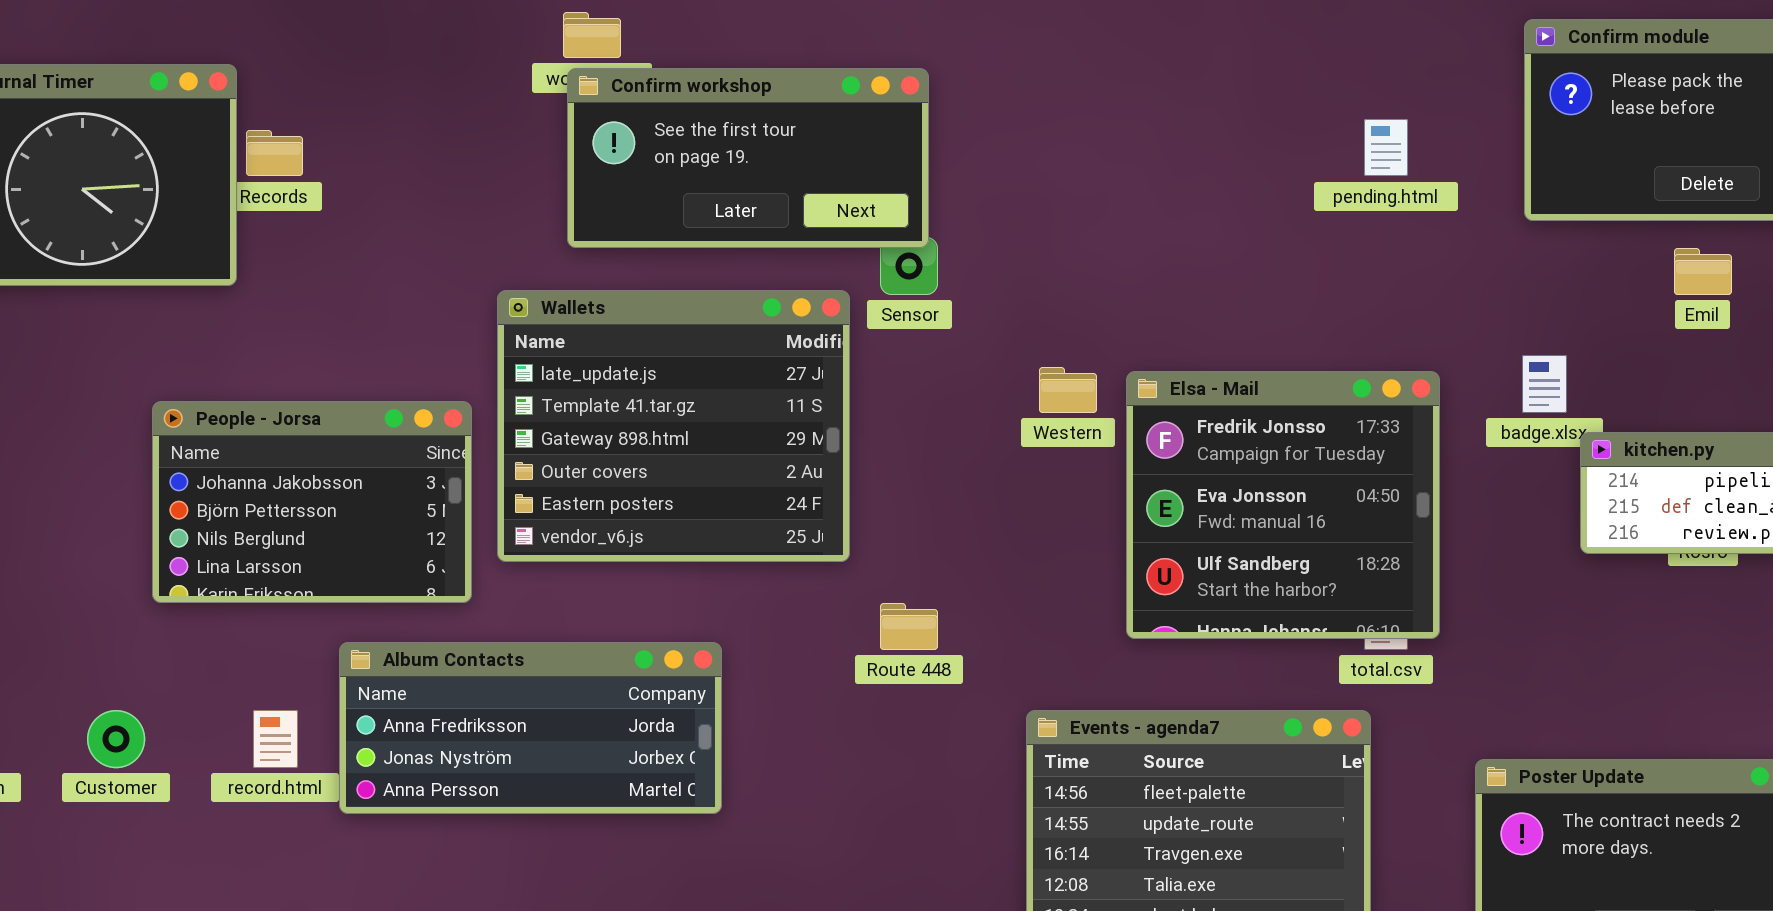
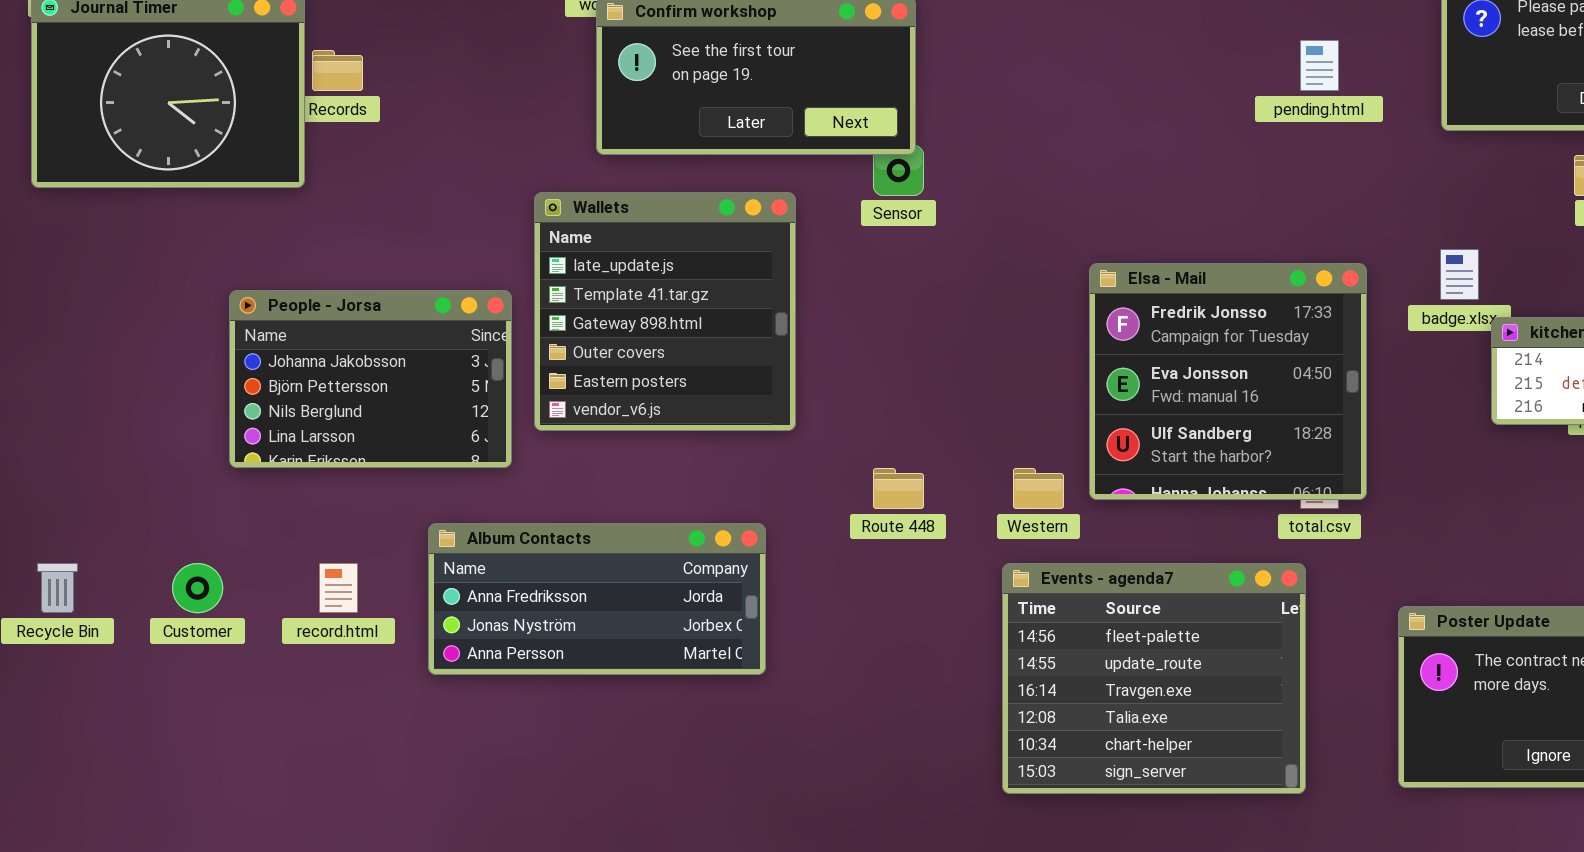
Wallets: [497,290,850,562] -> [534,192,796,431], resized
Western: [1039,367,1097,413] -> [1013,468,1064,509], moved
Album Contacts: [339,642,722,814] -> [428,523,766,675], moved

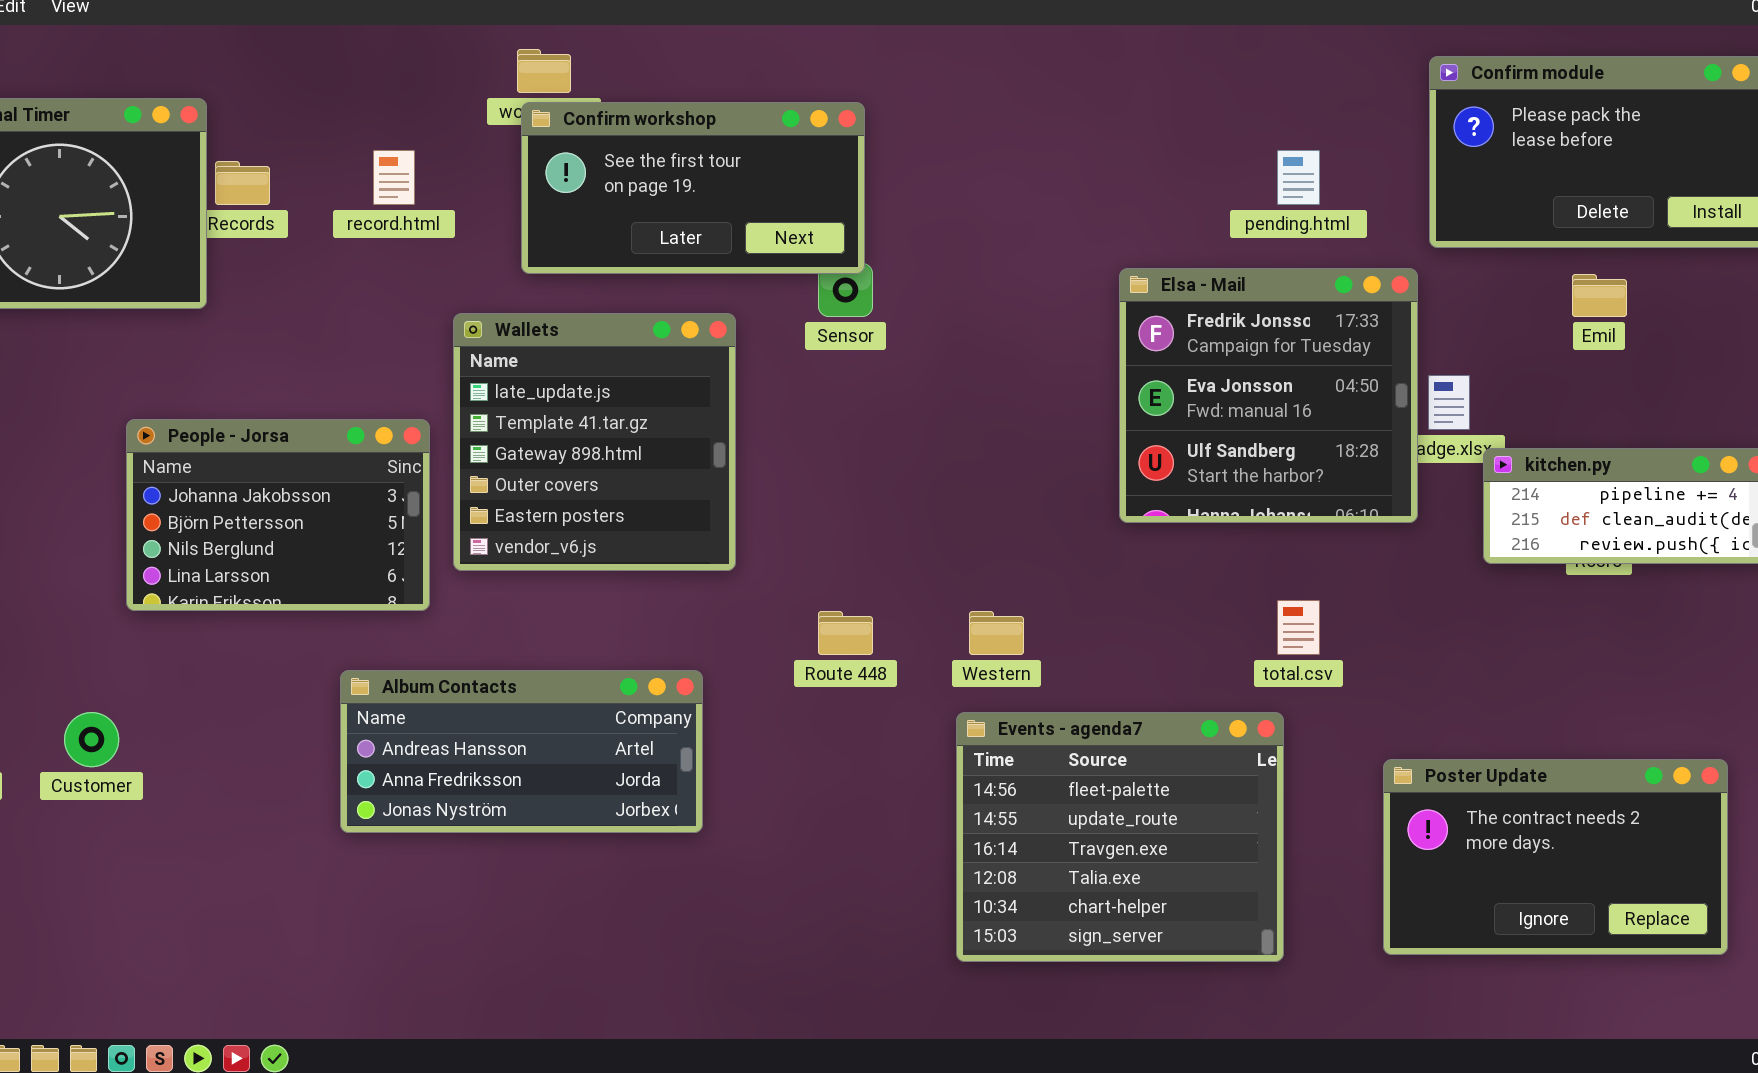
Elsa - Mail: [1089,263,1367,500] -> [1119,268,1418,523], moved
Album Contacts: [428,523,766,675] -> [340,670,703,833], scrolled up 1 row
record.html: [319,563,358,613] -> [373,150,415,205], moved

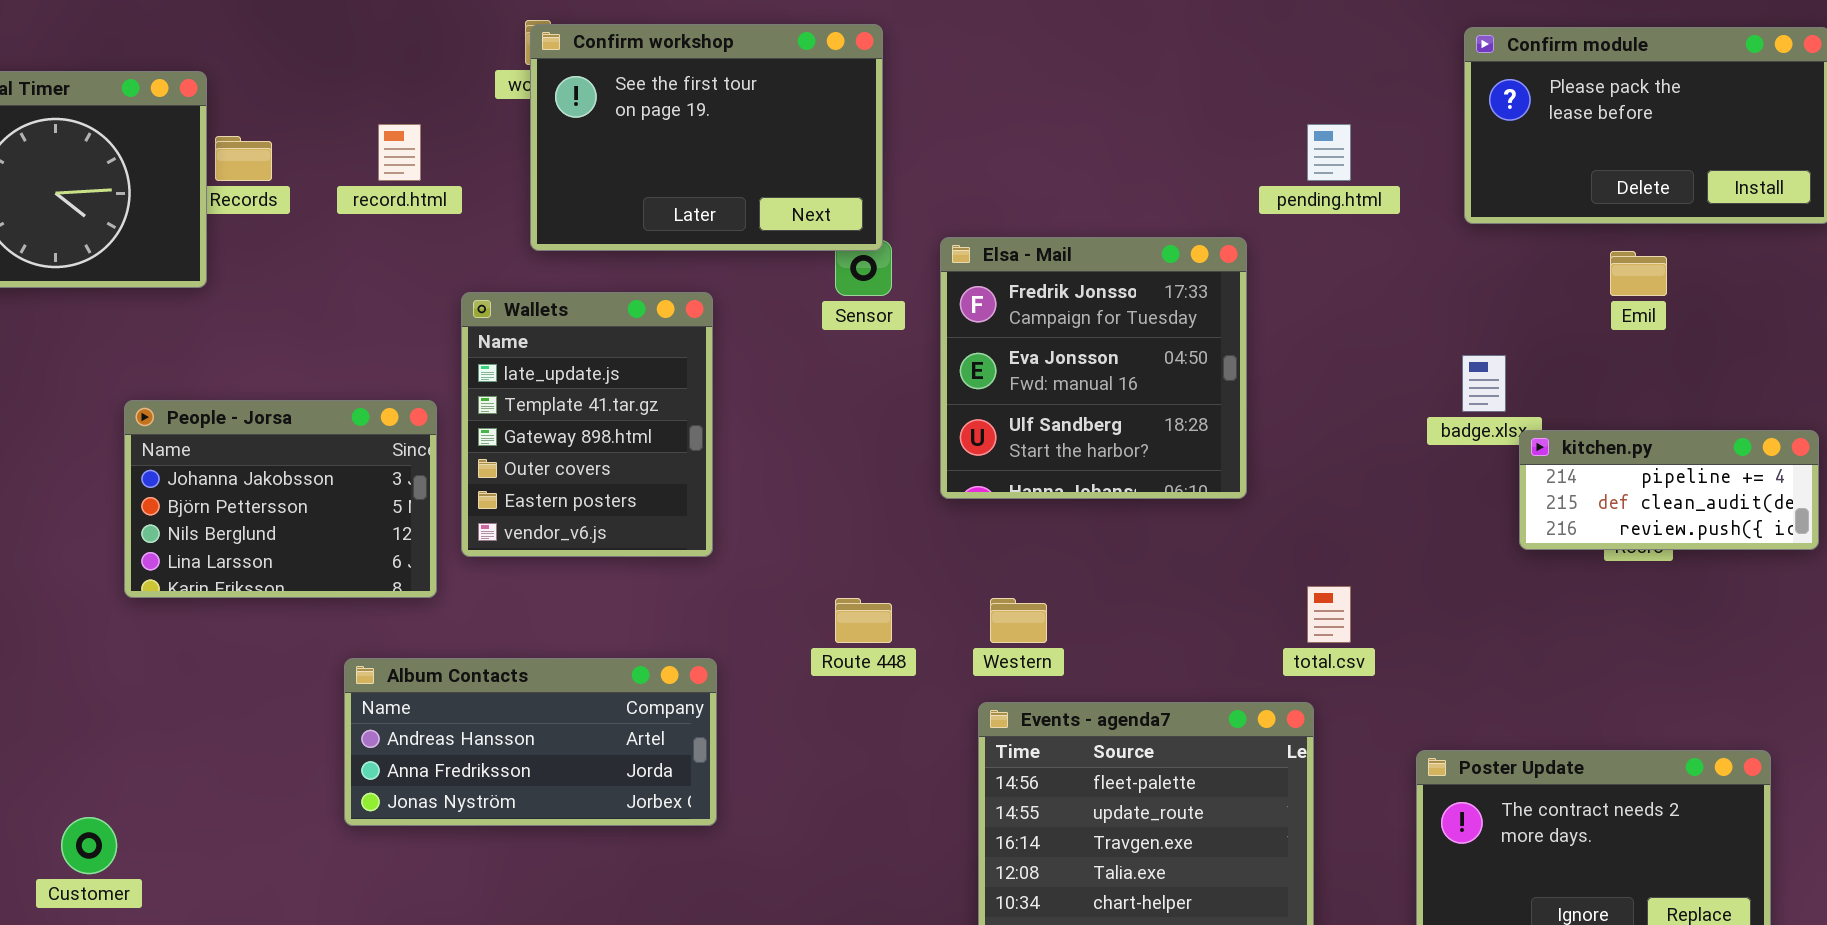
Confirm workshop: [521,102,865,274] -> [530,24,883,251], resized
Elsa - Mail: [1119,268,1418,523] -> [940,237,1247,499], moved
Wallets: [453,313,736,571] -> [461,292,713,557], resized
Customer: [64,712,119,767] -> [61,817,117,874], moved

